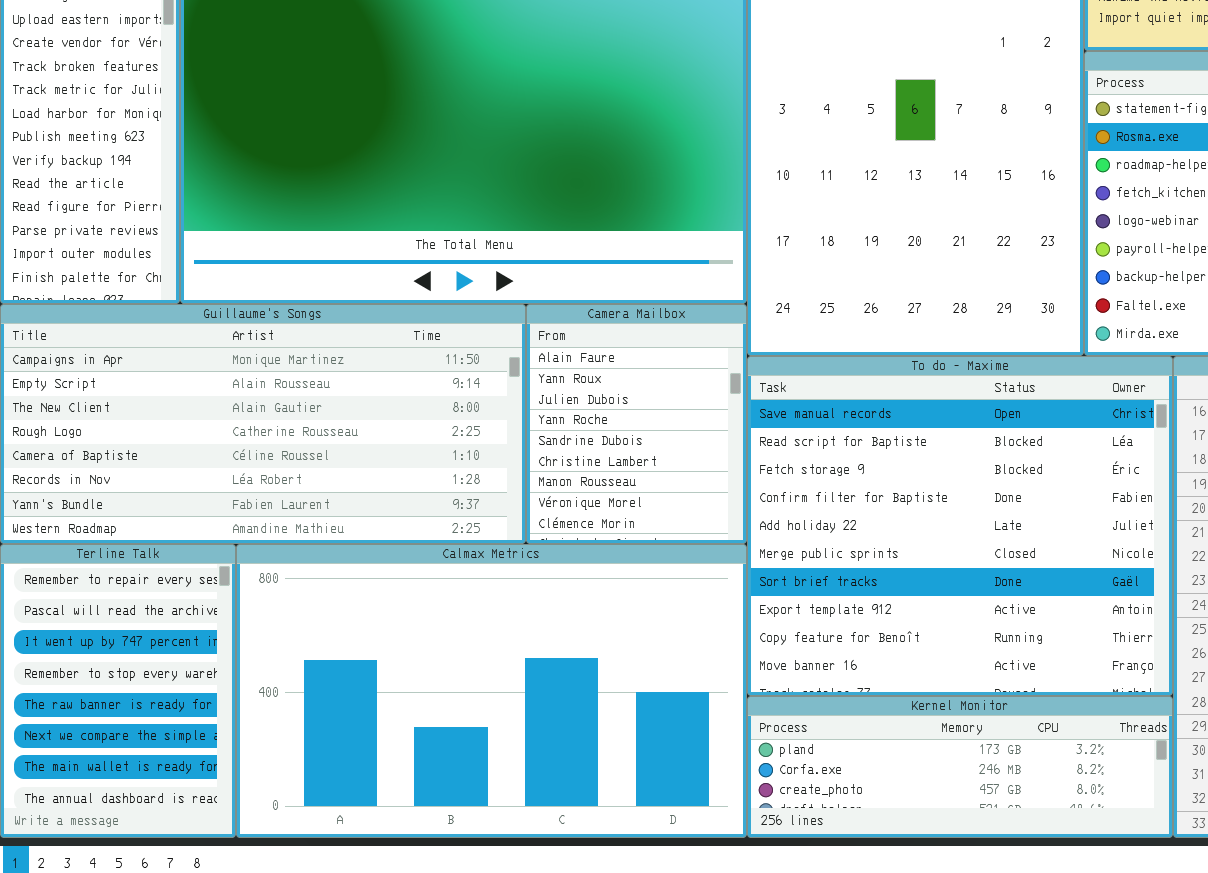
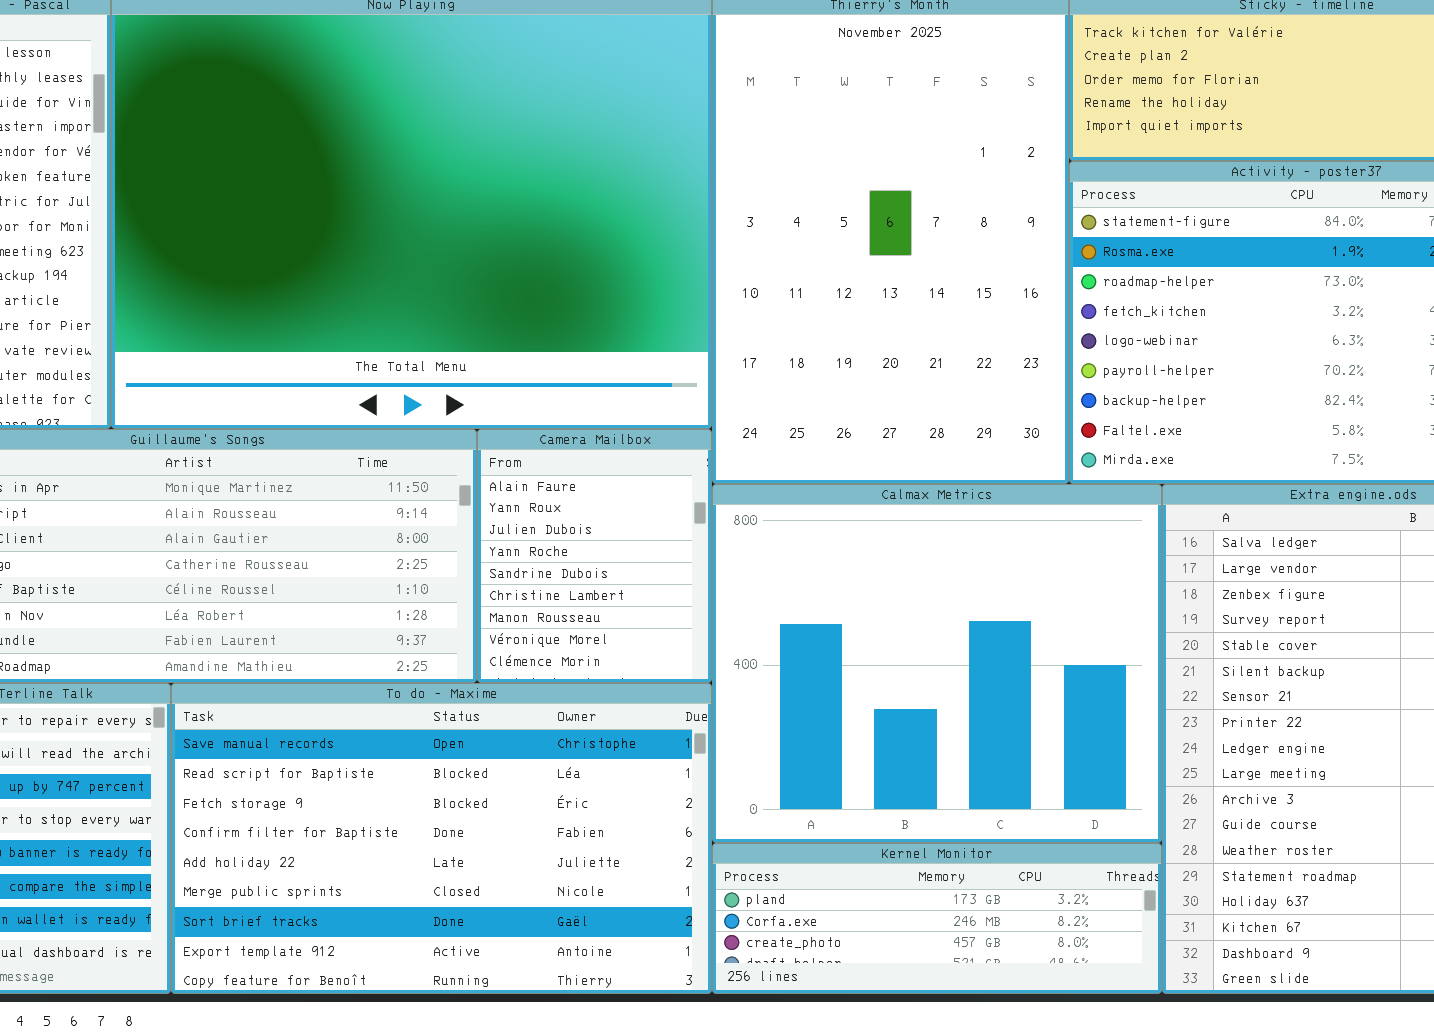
To do - Maxime: [747,356,1173,696] -> [171,683,712,994], moved, resized
Calmax Metrics: [236,544,747,838] -> [712,484,1162,843], moved, resized

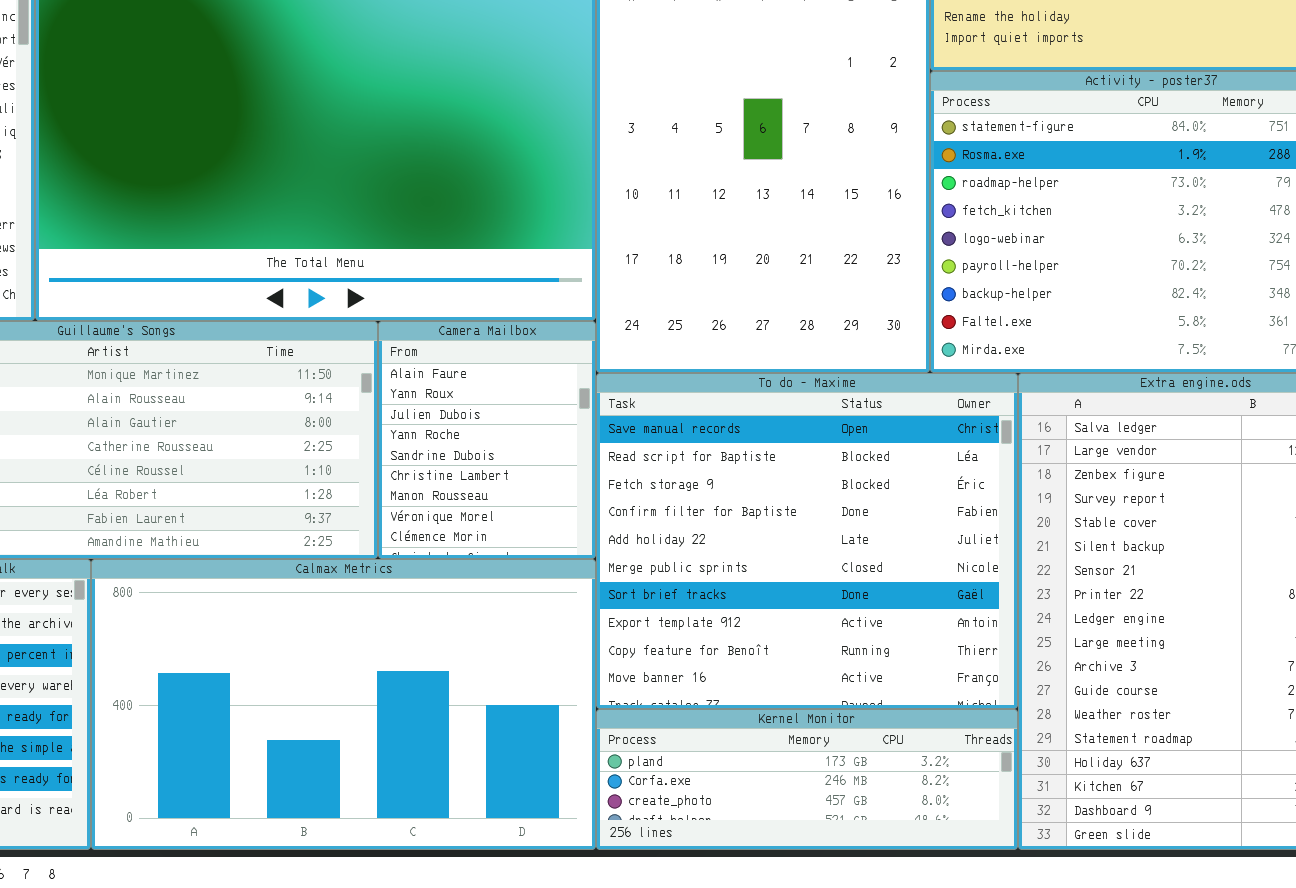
Calmax Metrics: [712,484,1162,843] -> [91,559,596,850], moved, resized
To do - Maxime: [171,683,712,994] -> [596,373,1018,709], moved, resized

